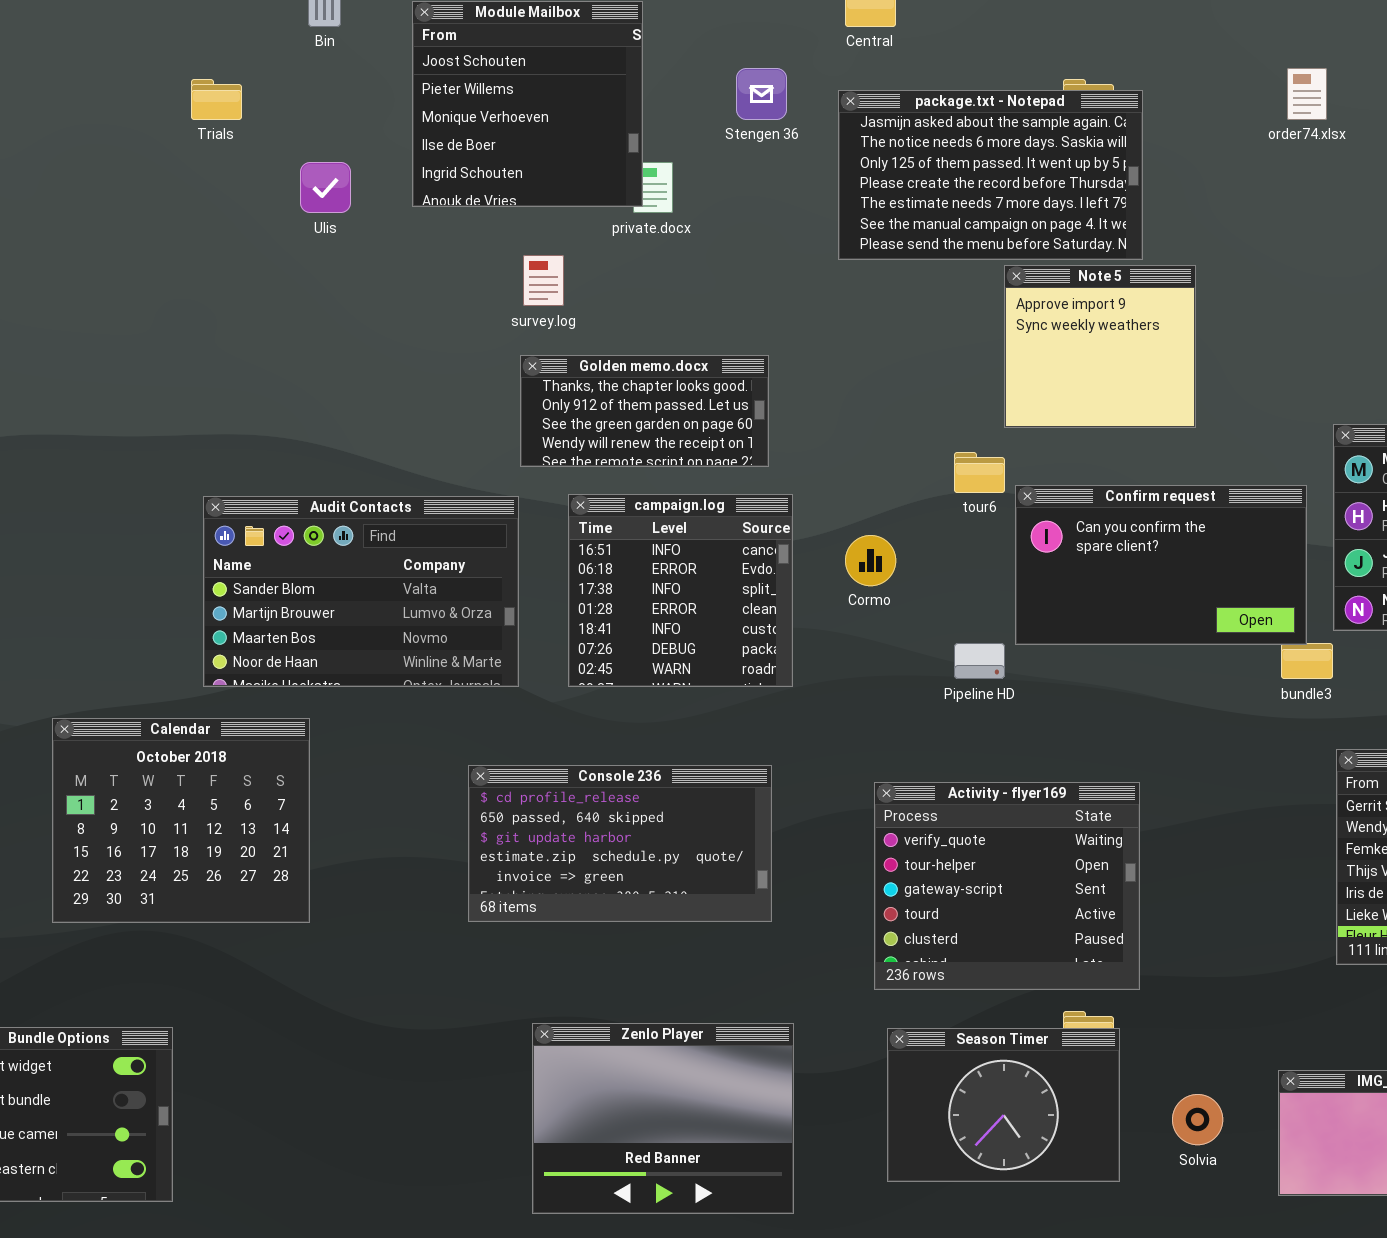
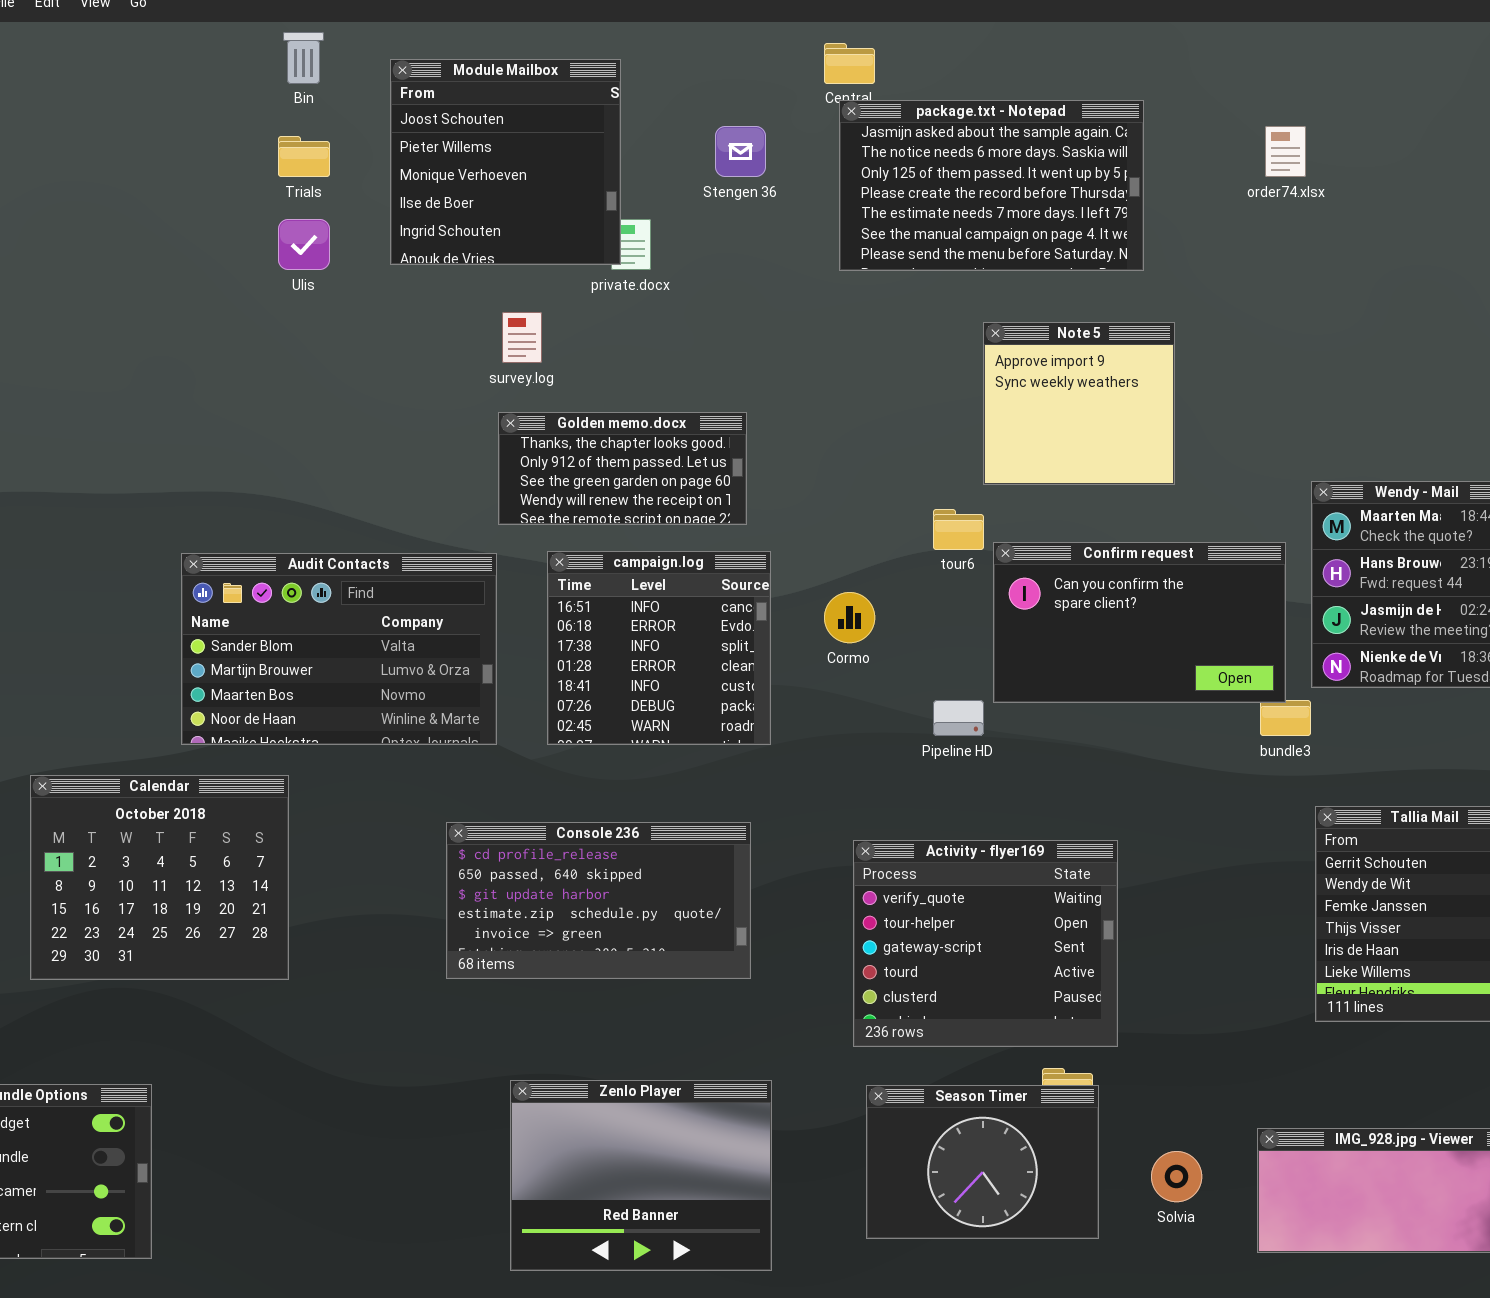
Trials: [191,79,242,120] -> [278,136,330,177], moved
package.txt - Notepad: [838,90,1143,260] -> [839,100,1144,271], moved

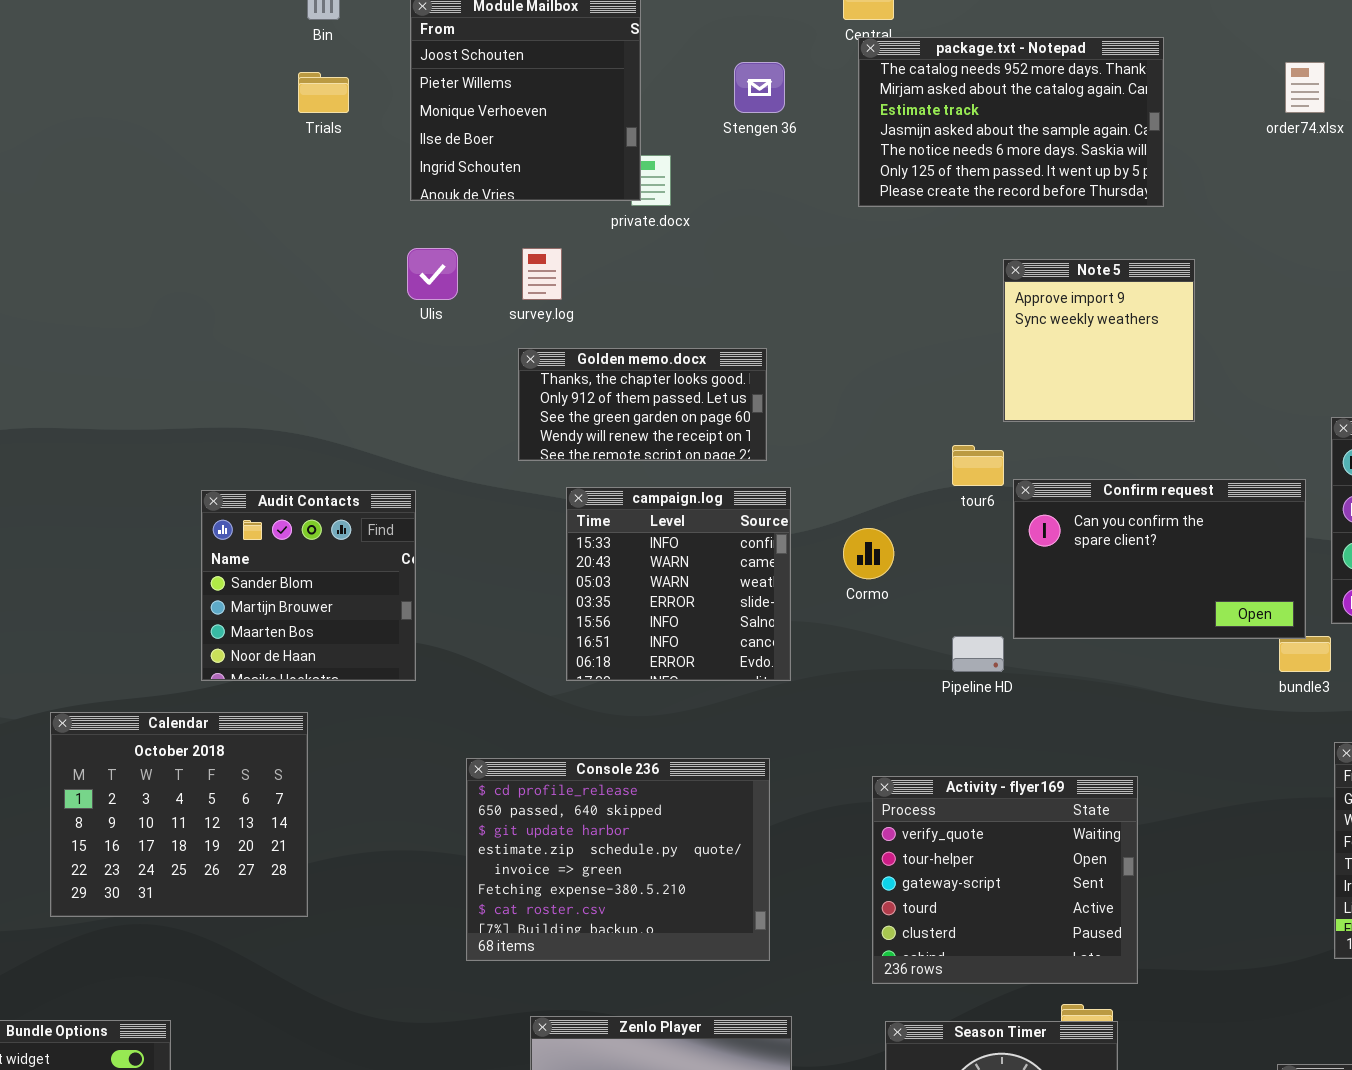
package.txt - Notepad: [839,100,1144,271] -> [858,37,1164,207], scrolled up 3 rows
Ulis: [278,219,330,270] -> [407,248,458,300], moved
campaign.log: [547,551,771,745] -> [566,487,791,681], scrolled up 5 rows
Audit Contacts: [181,553,497,745] -> [201,490,416,681], resized
Console 236: [446,822,751,979] -> [466,758,770,961], resized

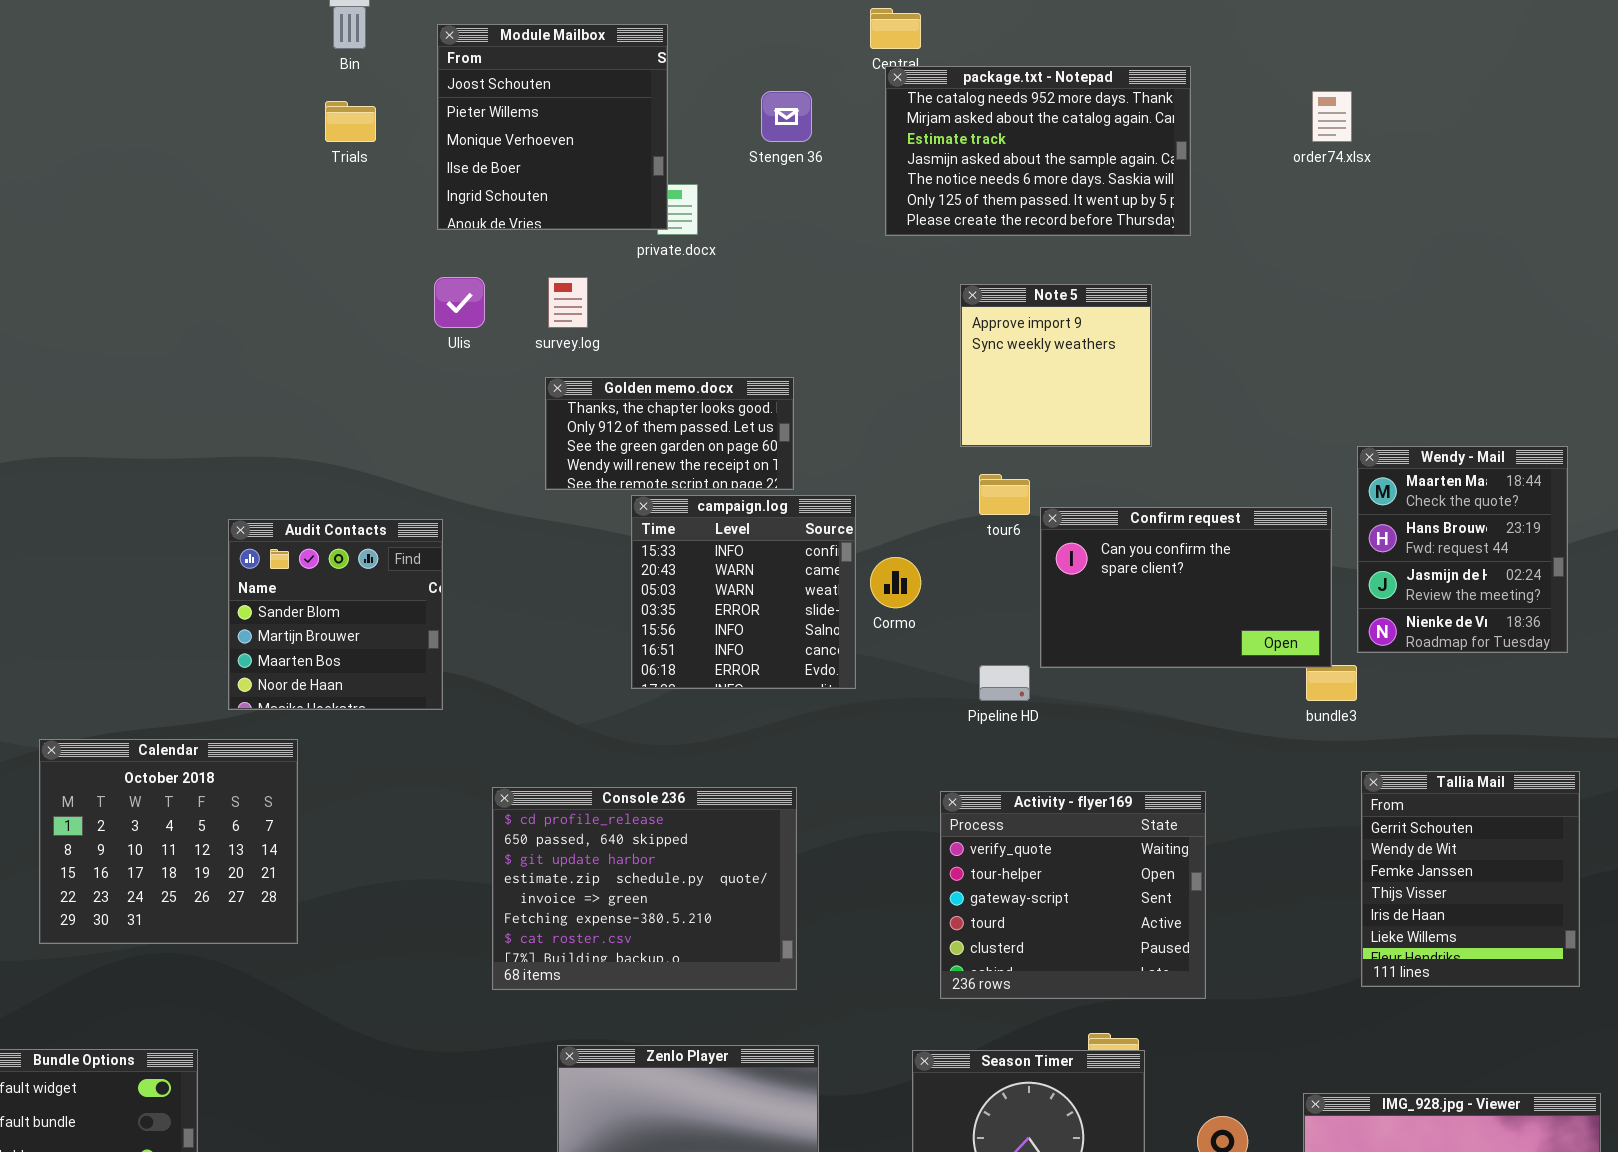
Note 5: [1003,259,1195,422] -> [960,284,1152,447], moved
campaign.log: [566,487,791,681] -> [631,495,856,689], moved
Calendar: [50,712,308,917] -> [39,739,298,944], moved
Activity - flyer169: [872,776,1138,984] -> [940,791,1206,999], moved

